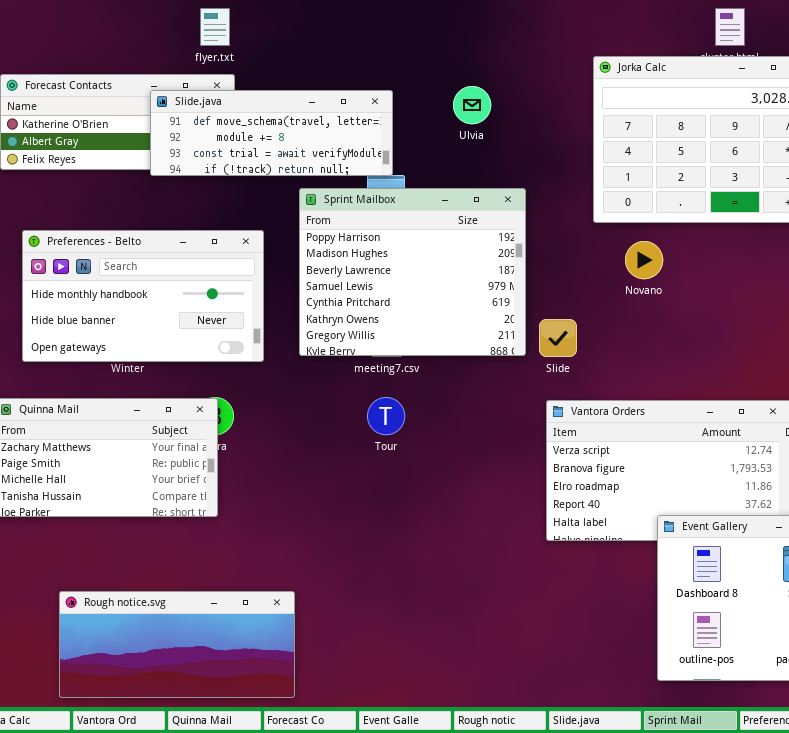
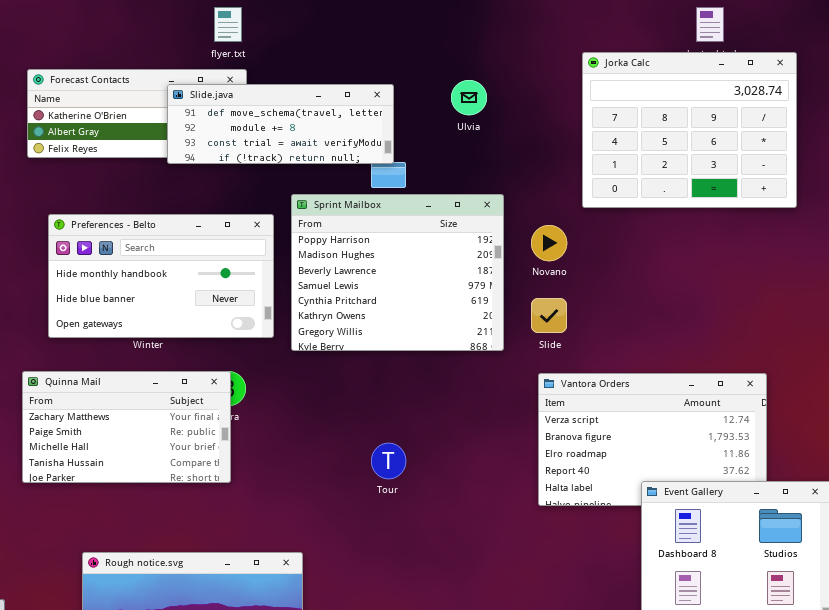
Sprint Mailbox: [299,188,526,356] -> [291,194,504,351], moved
Novano: [625,241,663,279] -> [531,225,567,261], moved
Tour: [367,397,405,435] -> [371,443,406,479], moved

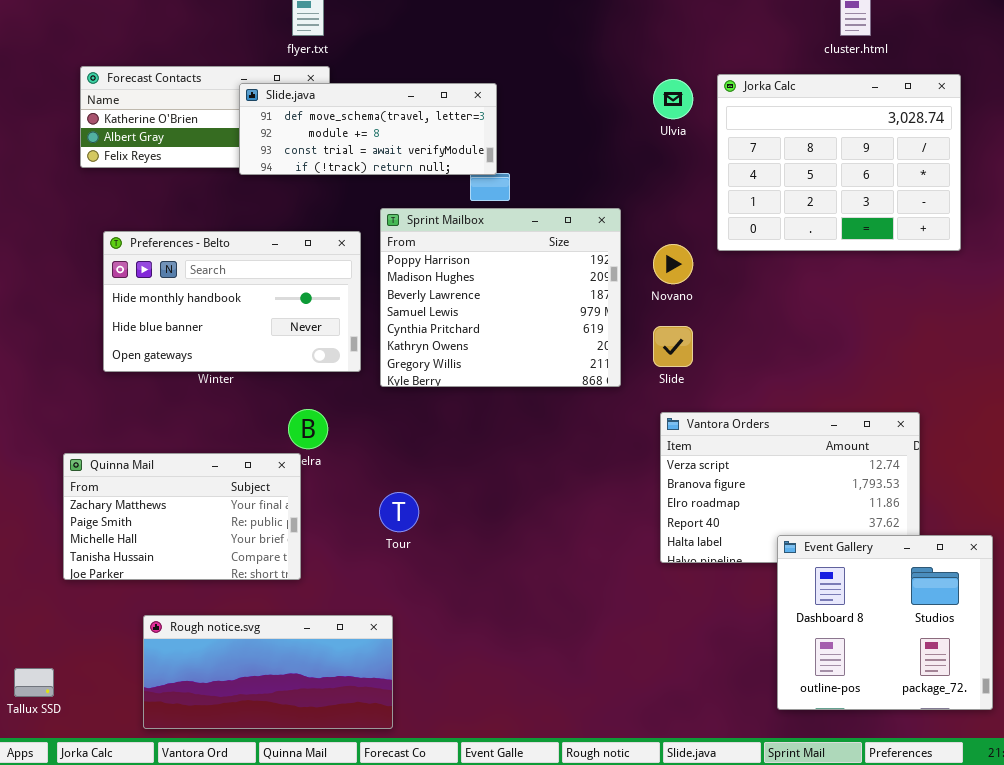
Jorka Calc: [582,52,797,208] -> [717,74,961,251], moved
Ulvia: [451,80,487,115] -> [653,79,693,119], moved
Quinna Mail: [22,371,231,483] -> [63,453,301,580], moved
Tour: [371,443,406,479] -> [379,492,419,532], moved

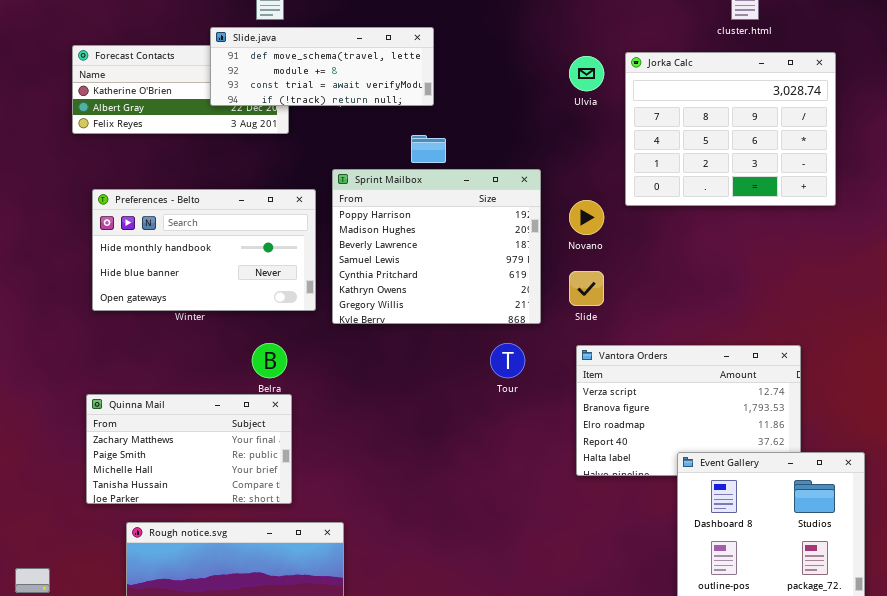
Slide.java: [239,83,497,175] -> [210,27,434,106], moved
Quinna Mail: [63,453,301,580] -> [86,394,292,504], moved
Tour: [379,492,419,532] -> [490,343,525,378], moved

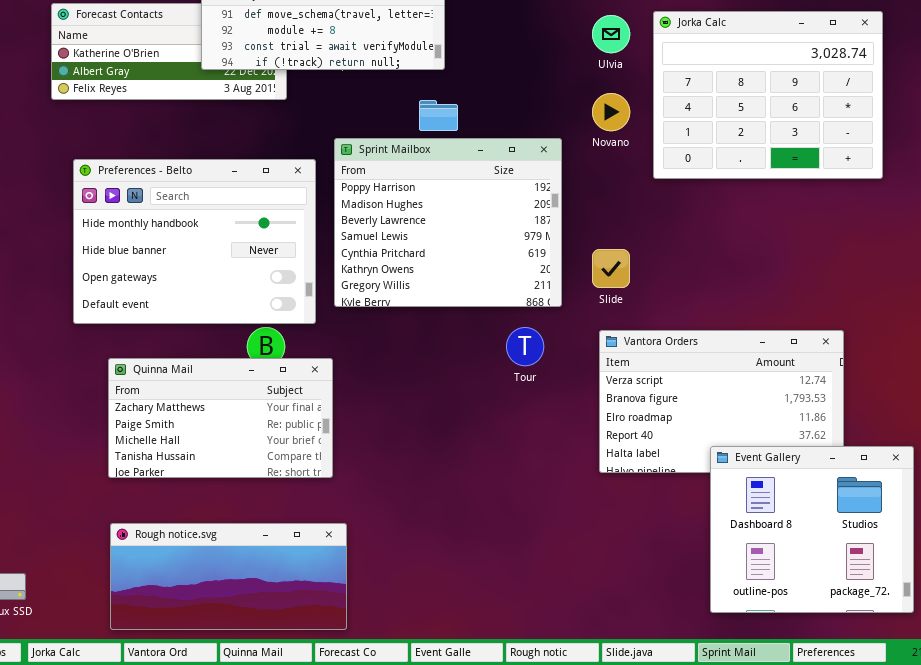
Preferences - Belto: [92,189,316,311] -> [73,159,316,324], resized
Novano: [569,200,604,235] -> [592,93,630,131], moved
Quinna Mail: [86,394,292,504] -> [108,358,333,478], moved

